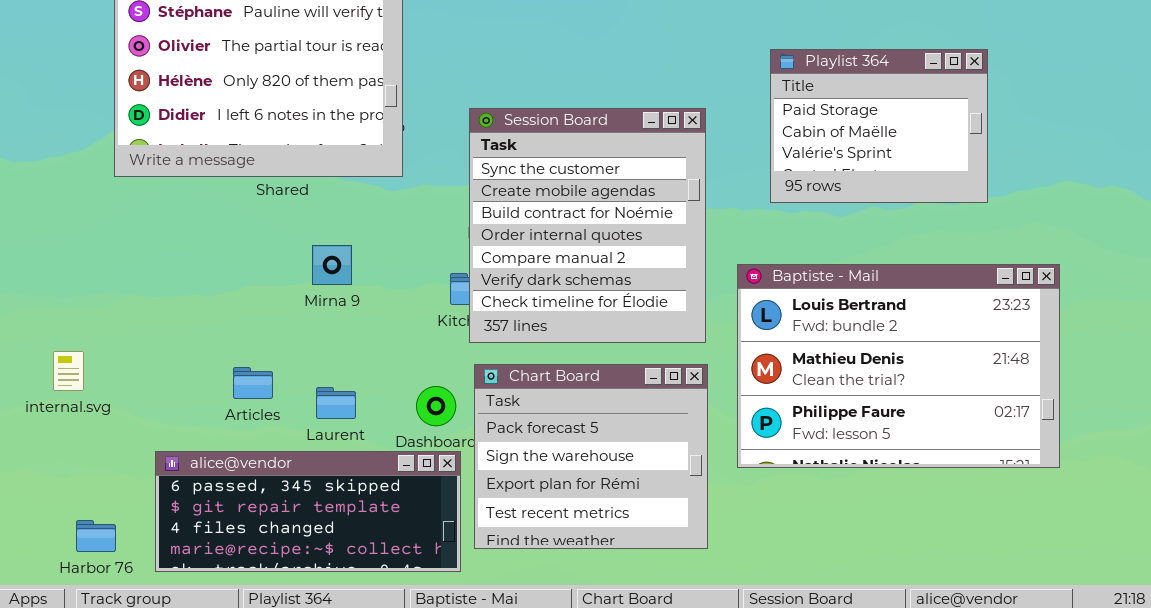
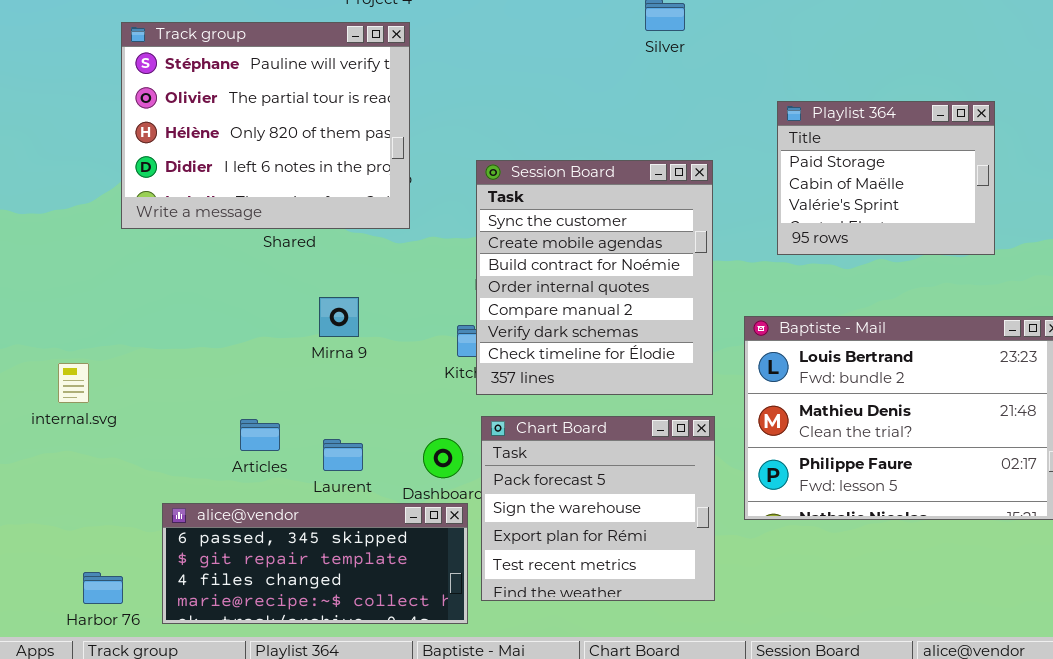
internal.svg: [53,351,84,391] -> [58,363,89,403], moved

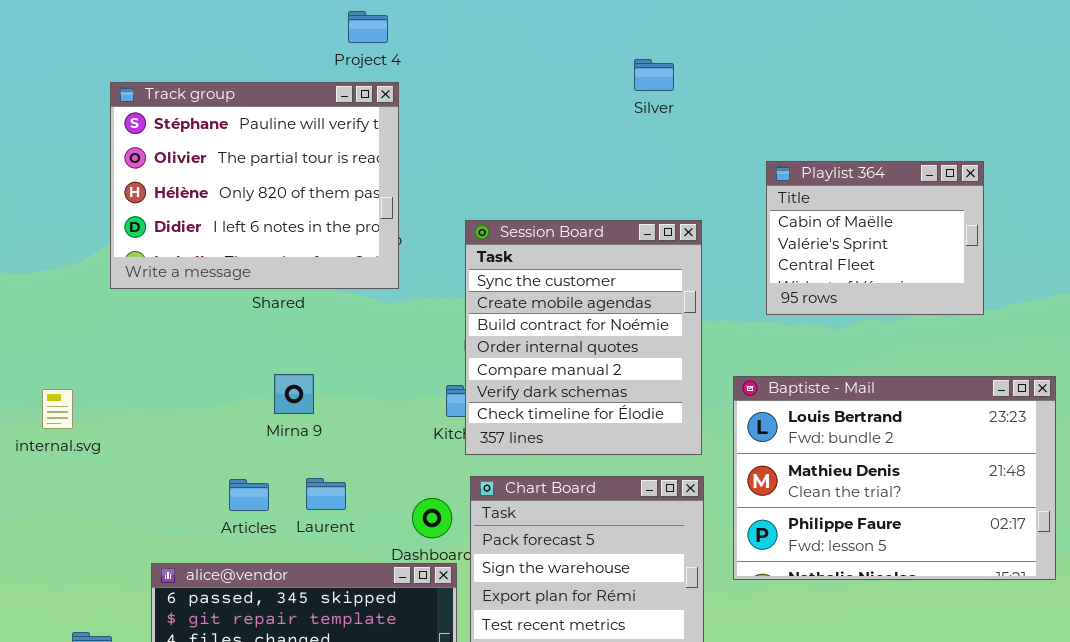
Playlist 364: [777,101,995,255] -> [766,161,984,315], scrolled down 1 row
Mirna 9: [319,297,359,337] -> [274,374,314,414], moved
internal.svg: [58,363,89,403] -> [42,389,73,429], moved
Laurent: [323,439,363,471] -> [306,478,346,510], moved

